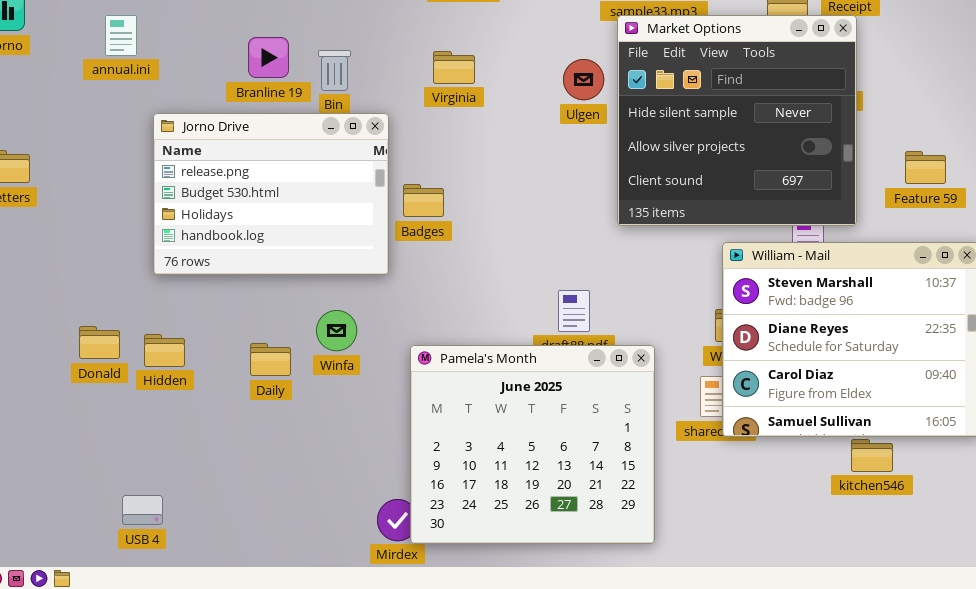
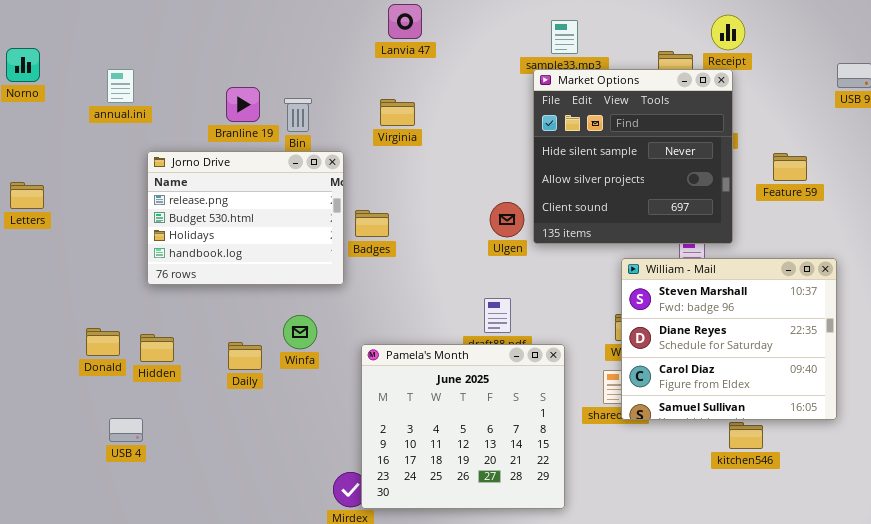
Ulgen: [563,59,604,100] -> [490,202,524,237], moved
Feature 59: [905,151,946,184] -> [773,153,807,181], moved
USB 4: [122,495,163,525] -> [109,418,143,442], moved

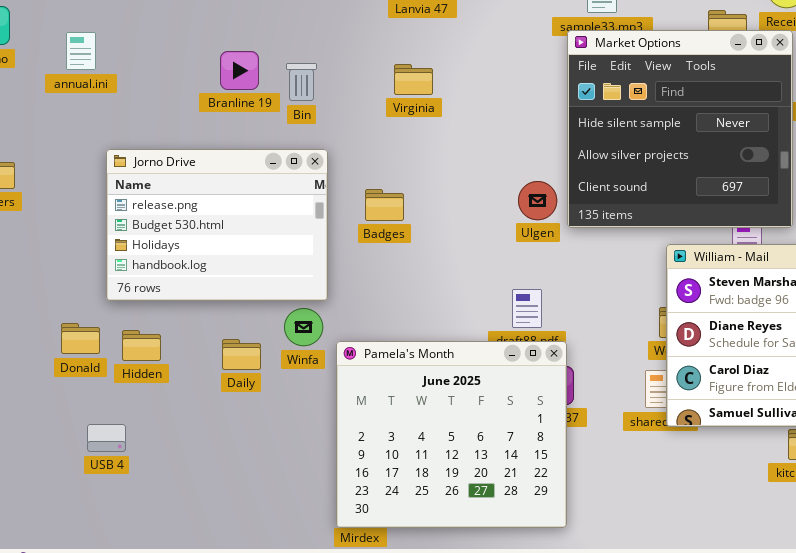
annual.ini: [107,69,134,103] -> [66,32,96,70], moved
Jorno Drive: [147,151,344,285] -> [106,149,328,301], moved
Pamela's Month: [361,344,565,509] -> [336,341,567,528], moved

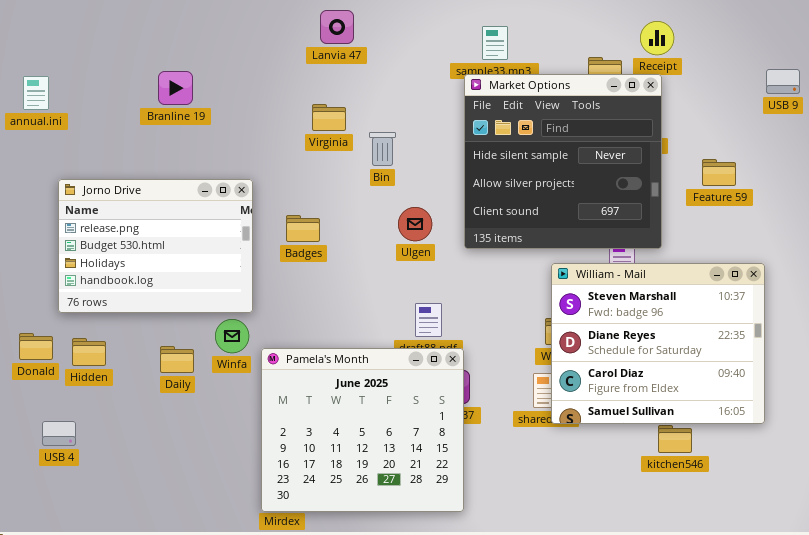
Branline 19: [220,51,259,90] -> [158,71,193,105], moved
Bin: [286,63,317,101] -> [369,132,396,166], moved
Ulgen: [518,181,557,220] -> [398,207,432,241], moved

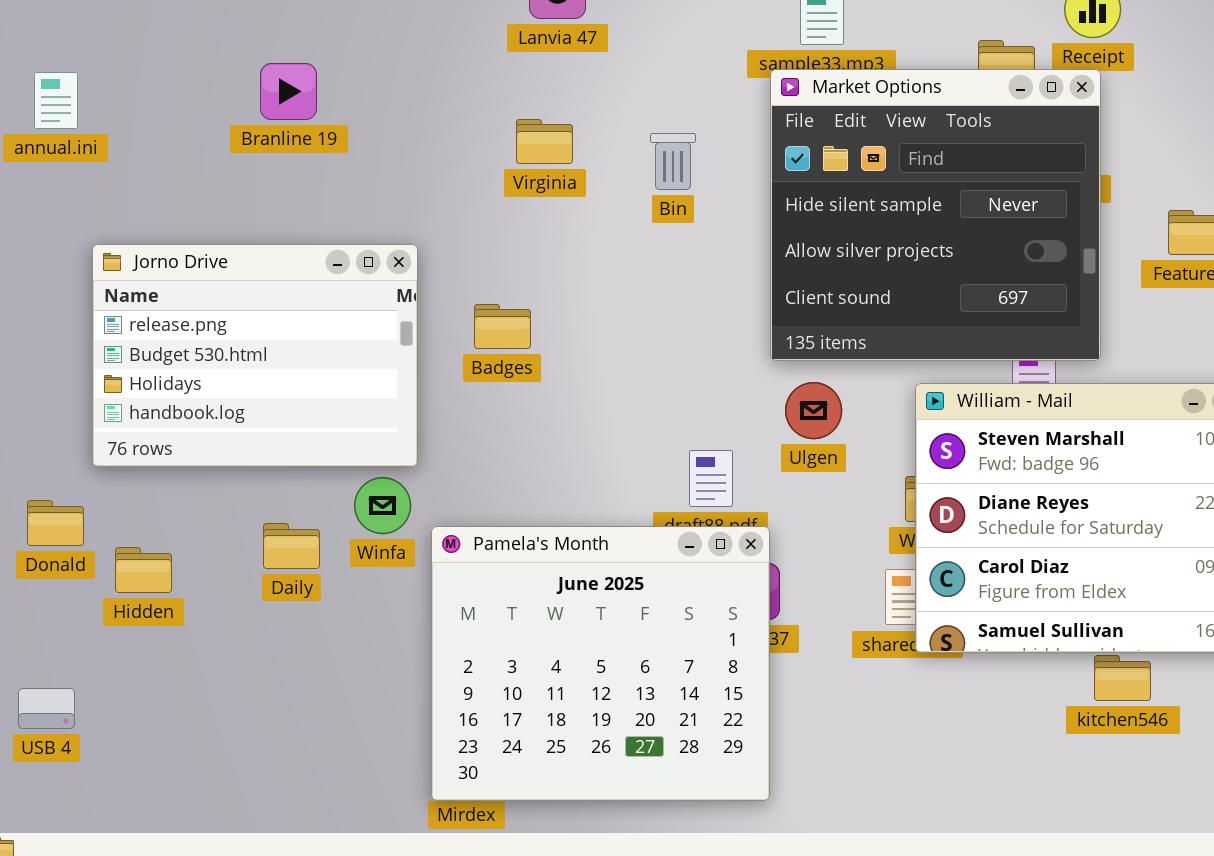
Bin: [369,132,396,166] -> [650,133,696,190], moved
Ulgen: [398,207,432,241] -> [785,382,842,439], moved
Hidden: [72,338,106,366] -> [115,547,172,593], moved
USB 4: [42,421,76,446] -> [18,688,75,729], moved

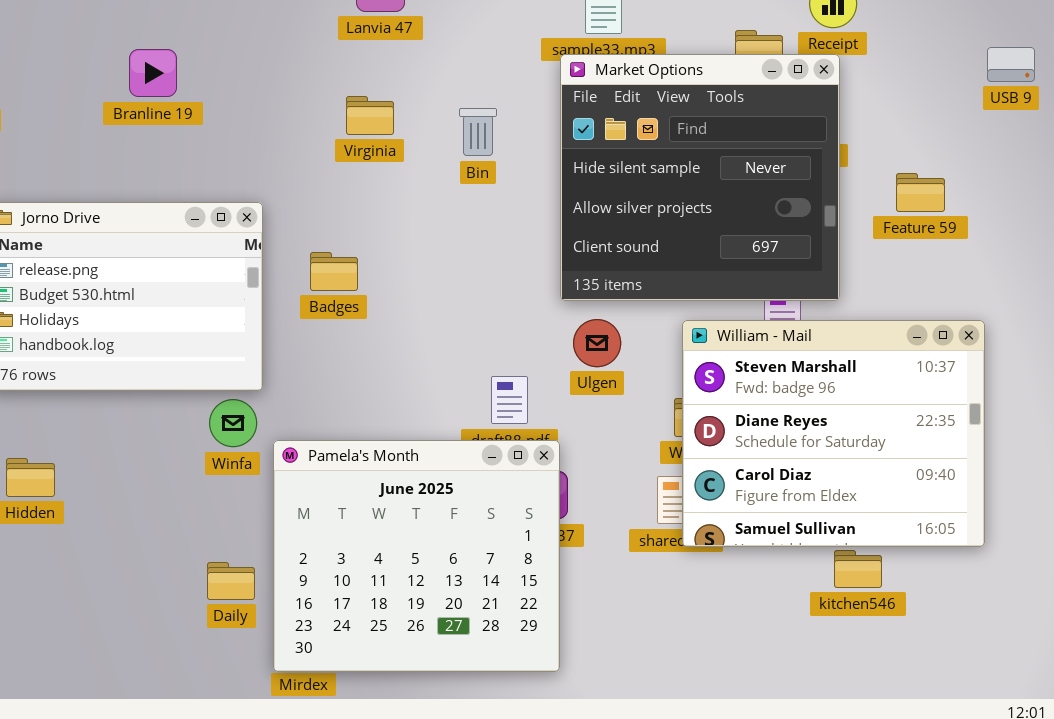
Daily: [263,523,320,569] -> [207,562,255,600], moved

